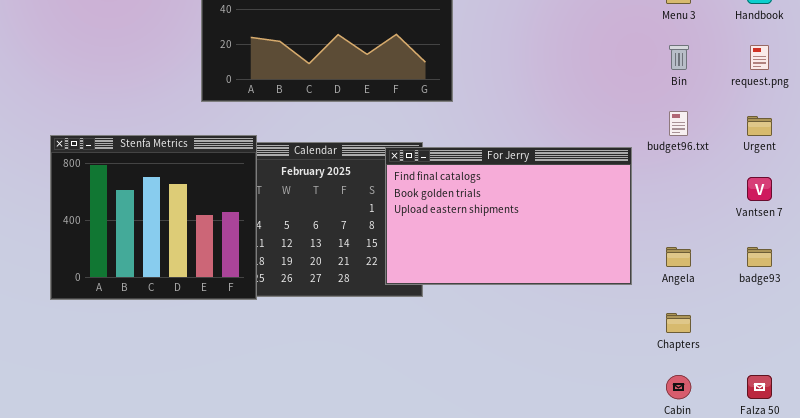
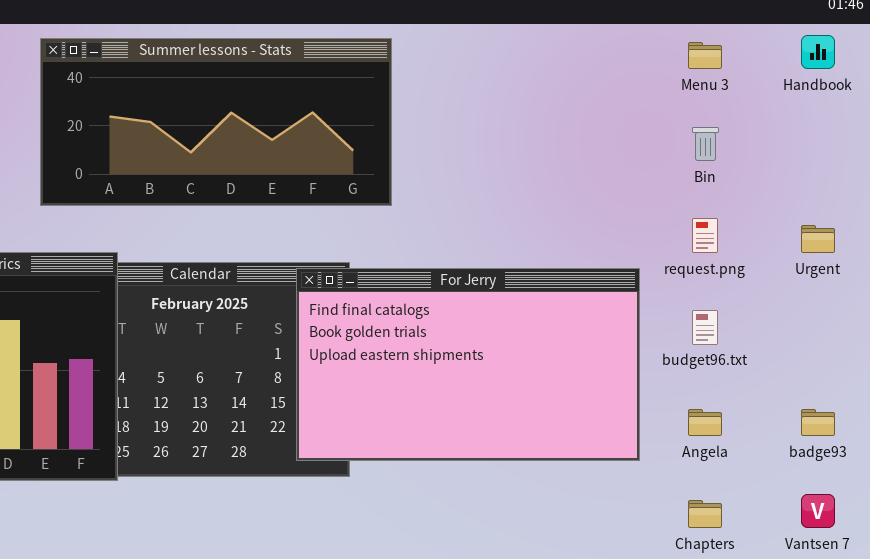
request.png: [750,45,769,70] -> [692,218,718,253], moved
budget96.txt: [669,111,688,136] -> [692,310,718,345], moved
Vantsen 7: [747,177,772,201] -> [801,494,835,528], moved

